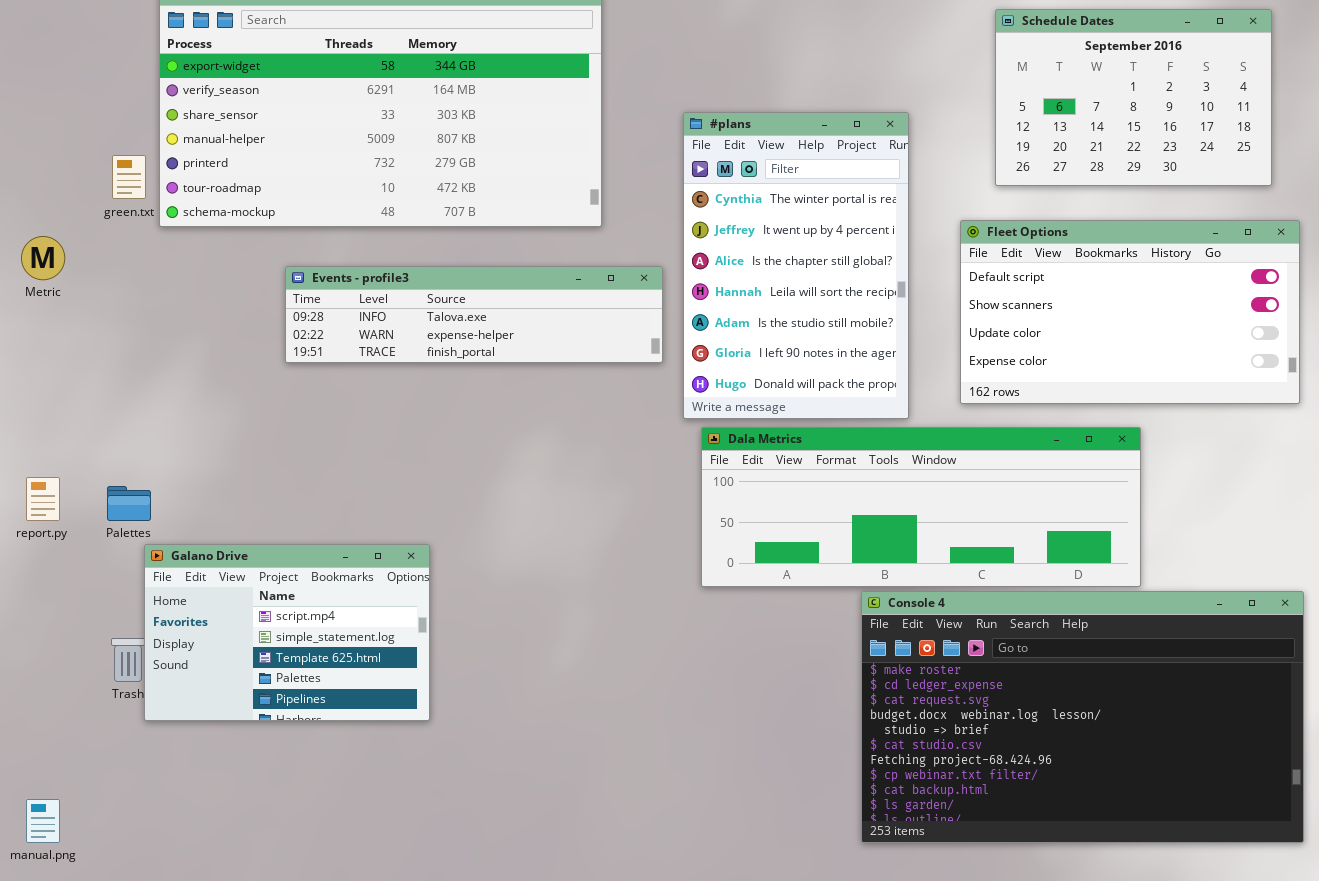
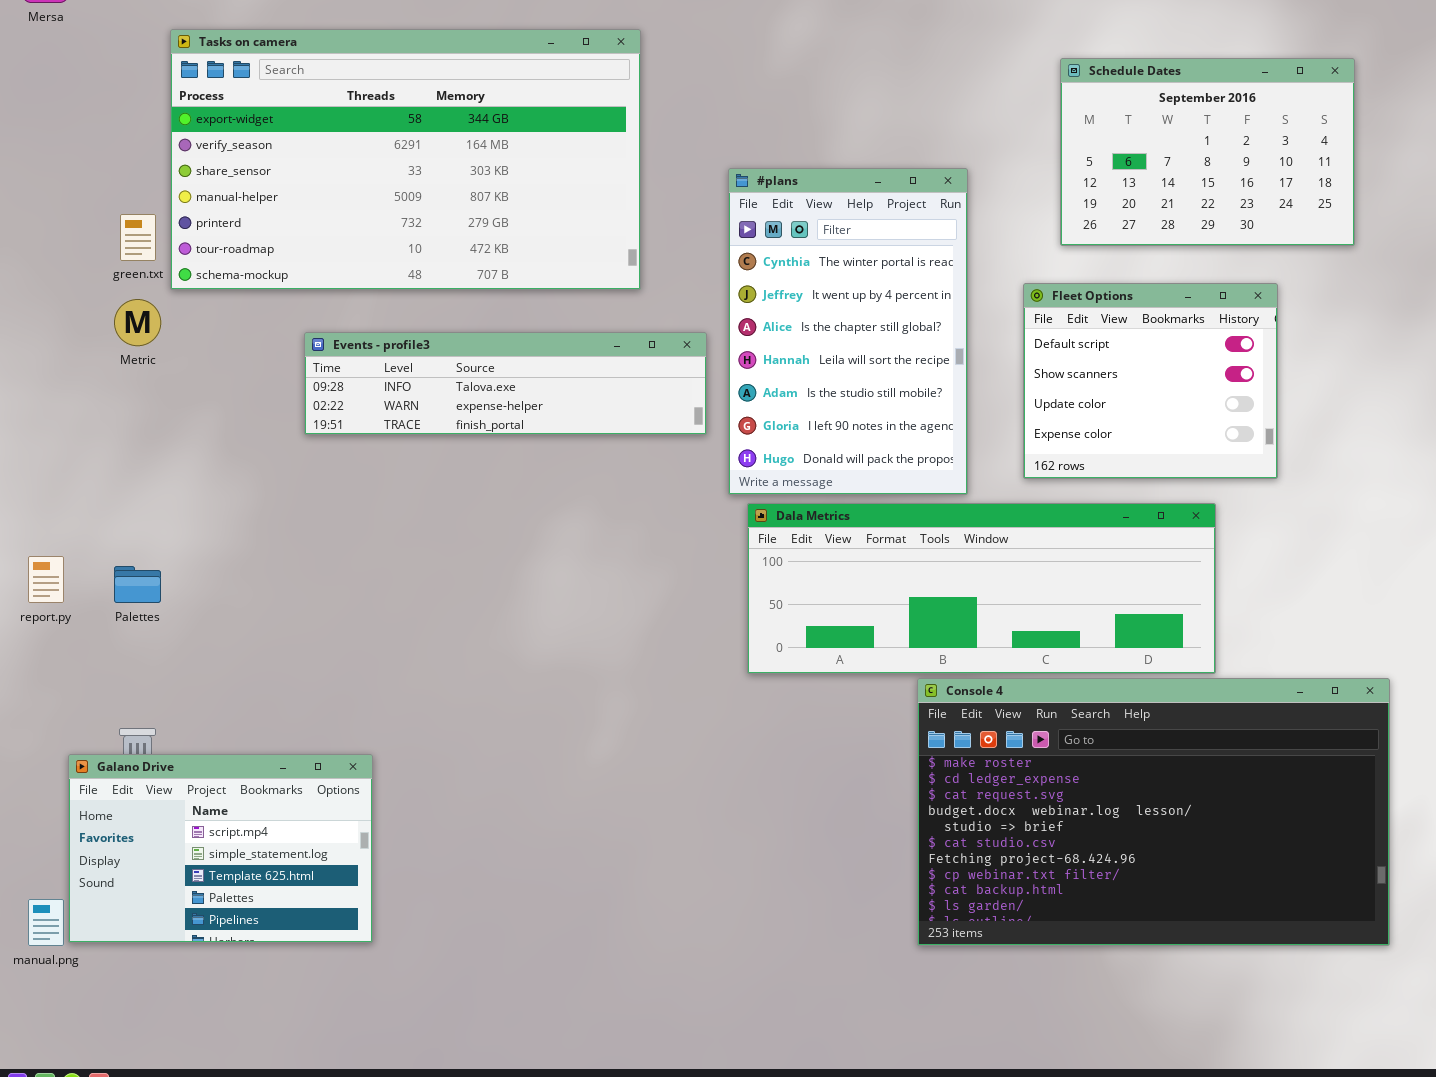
Fleet Options: [960,220,1300,404] -> [1023,283,1278,479], resized
Metric: [21,236,65,280] -> [114,299,161,346], moved
Galano Drive: [144,544,430,721] -> [68,754,373,943], moved

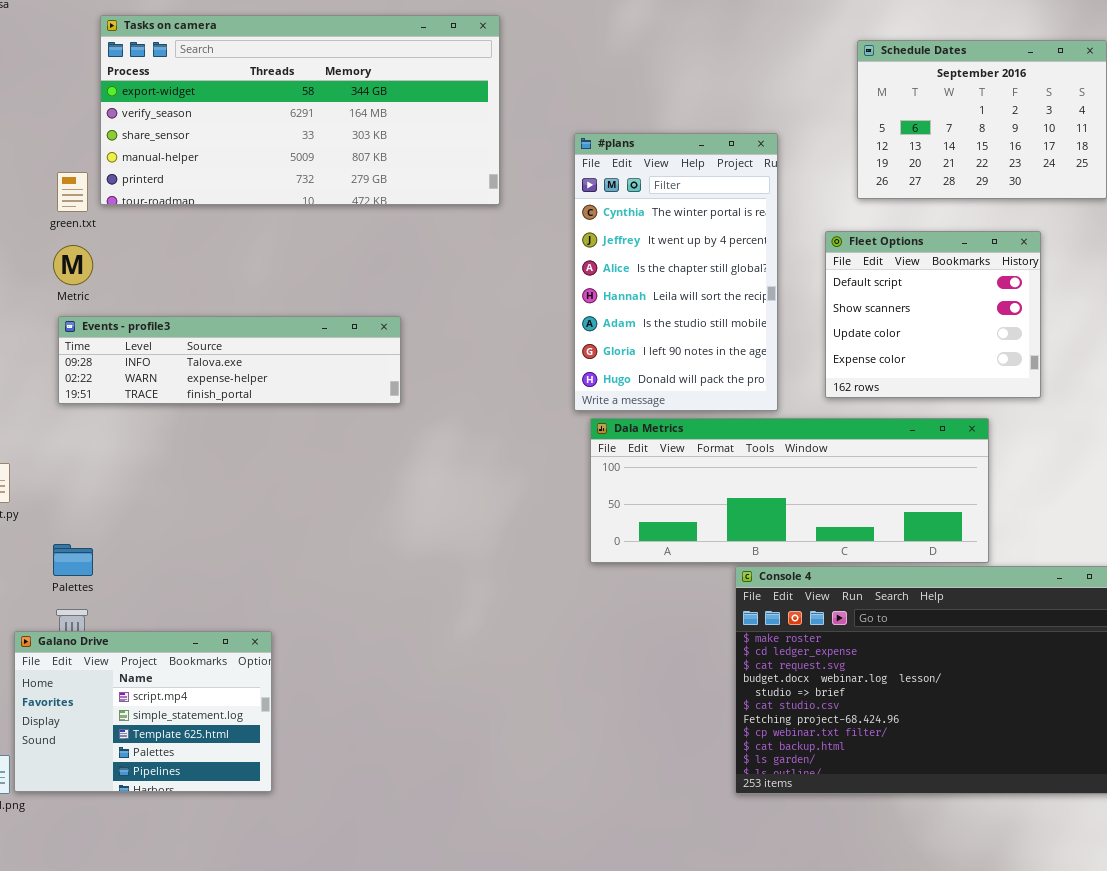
Tasks on camera: [170,29,641,290] -> [100,15,500,205], resized
Events - profile3: [304,332,707,435] -> [58,316,401,404], moved
Palettes: [114,566,161,603] -> [53,544,93,576], moved

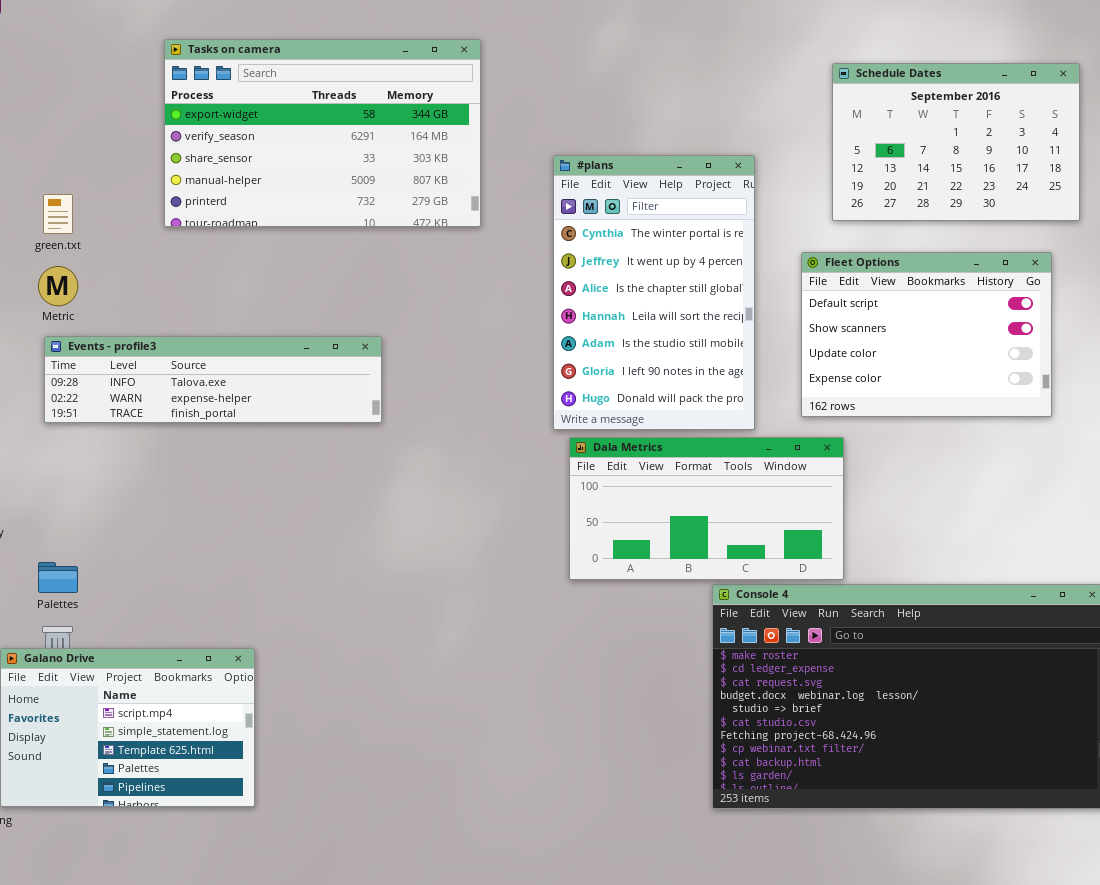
Tasks on camera: [100,15,500,205] -> [164,39,481,227], resized
Fleet Options: [825,231,1041,398] -> [801,252,1052,417], resized
Dala Metrics: [590,418,989,563] -> [569,437,844,580], resized

